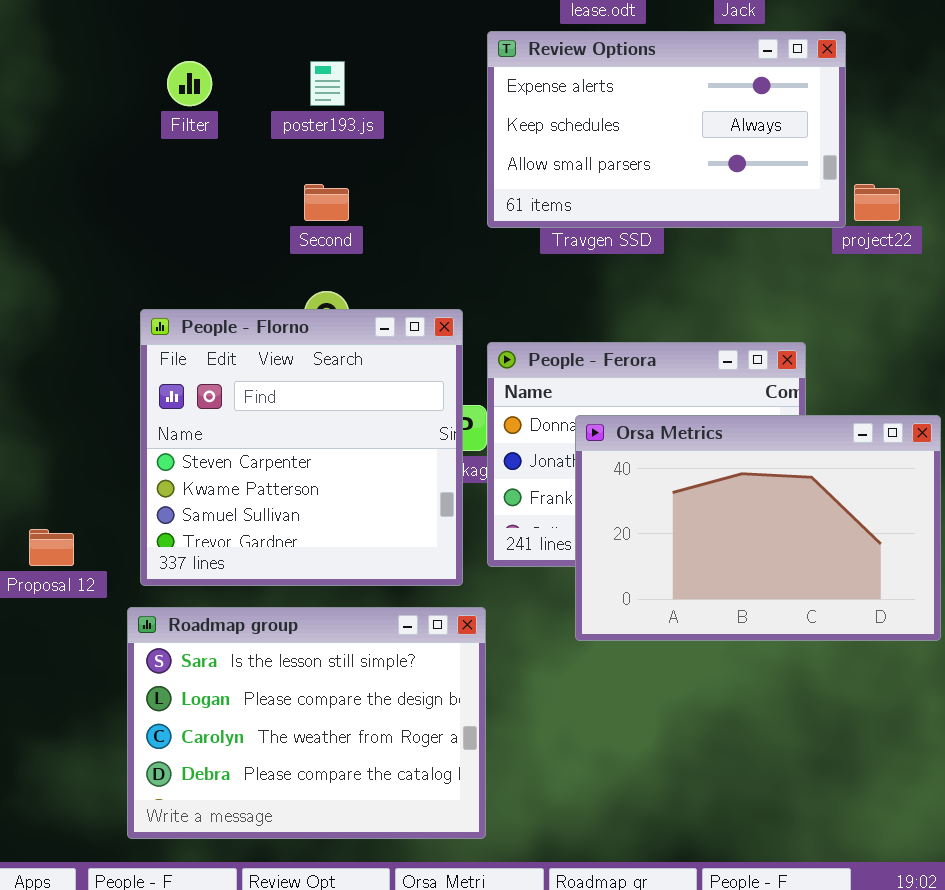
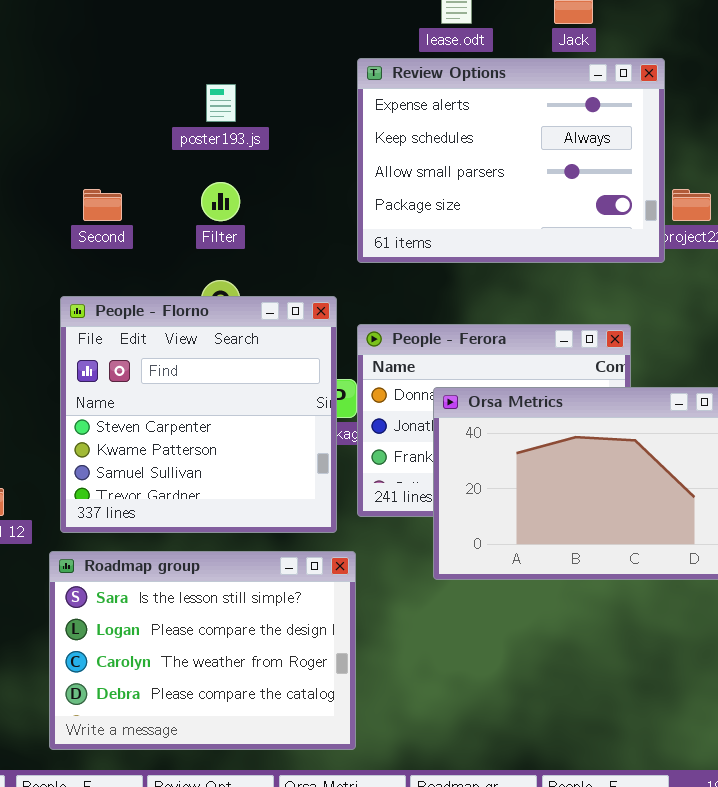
Review Options: [487,31,846,228] -> [357,58,665,263], resized
Filter: [167,61,212,106] -> [201,182,240,221], moved
Second: [304,184,349,221] -> [83,189,122,221], moved

